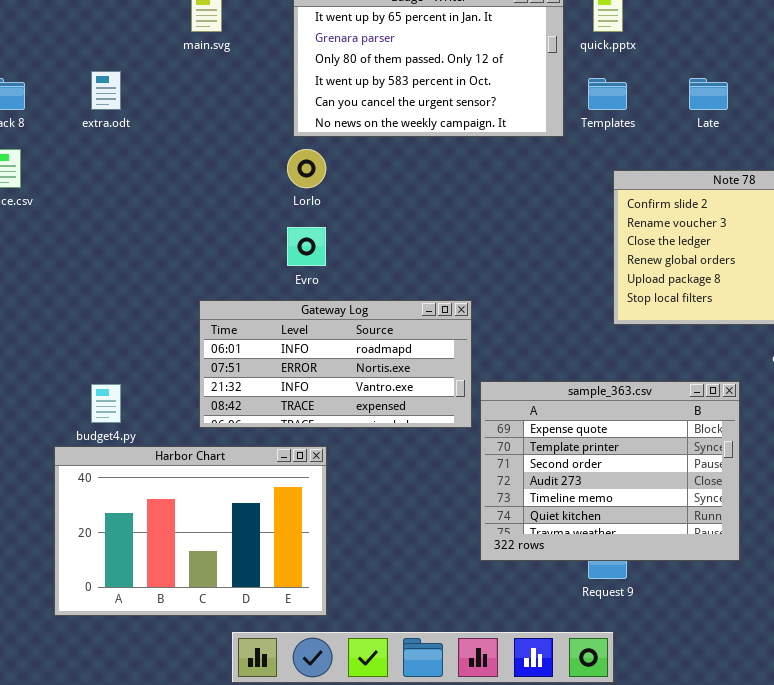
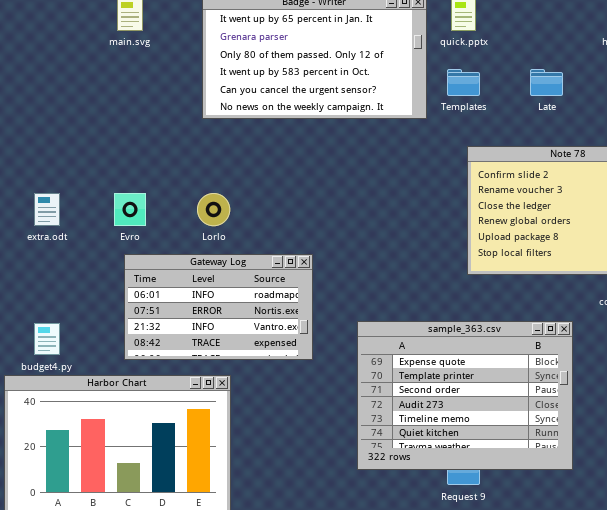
extra.odt: [91,71,121,110] -> [34,193,60,226], moved
Lorlo: [287,149,326,188] -> [197,193,230,226], moved
Evro: [287,227,326,266] -> [114,193,146,226], moved
Gateway Log: [199,300,472,428] -> [124,254,313,360], resized

